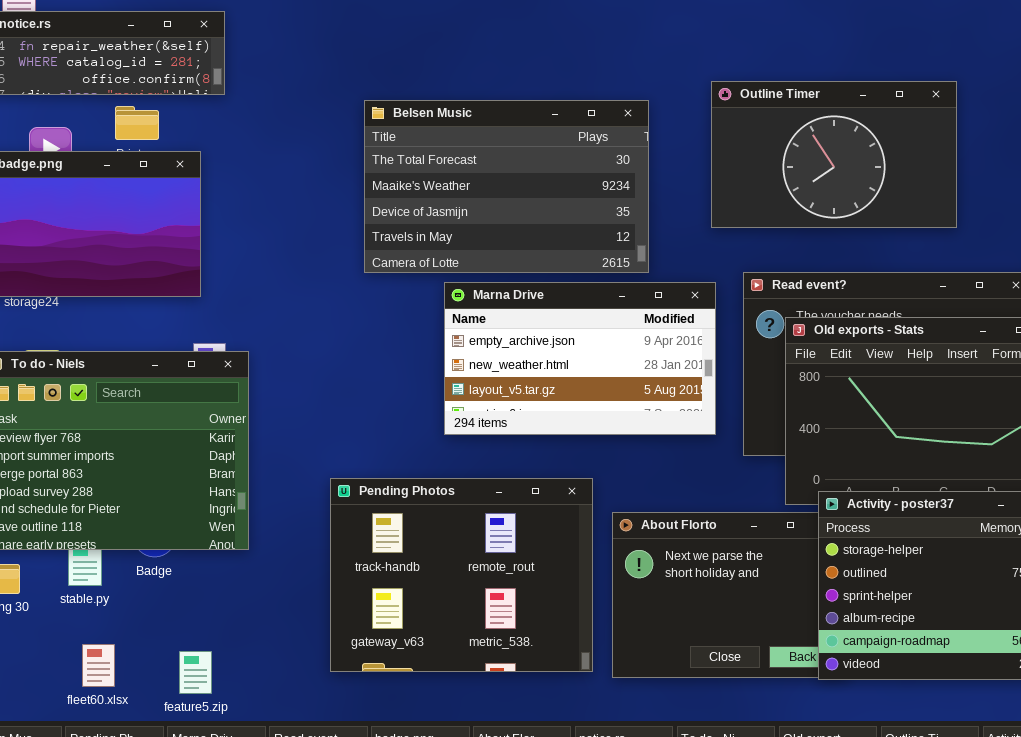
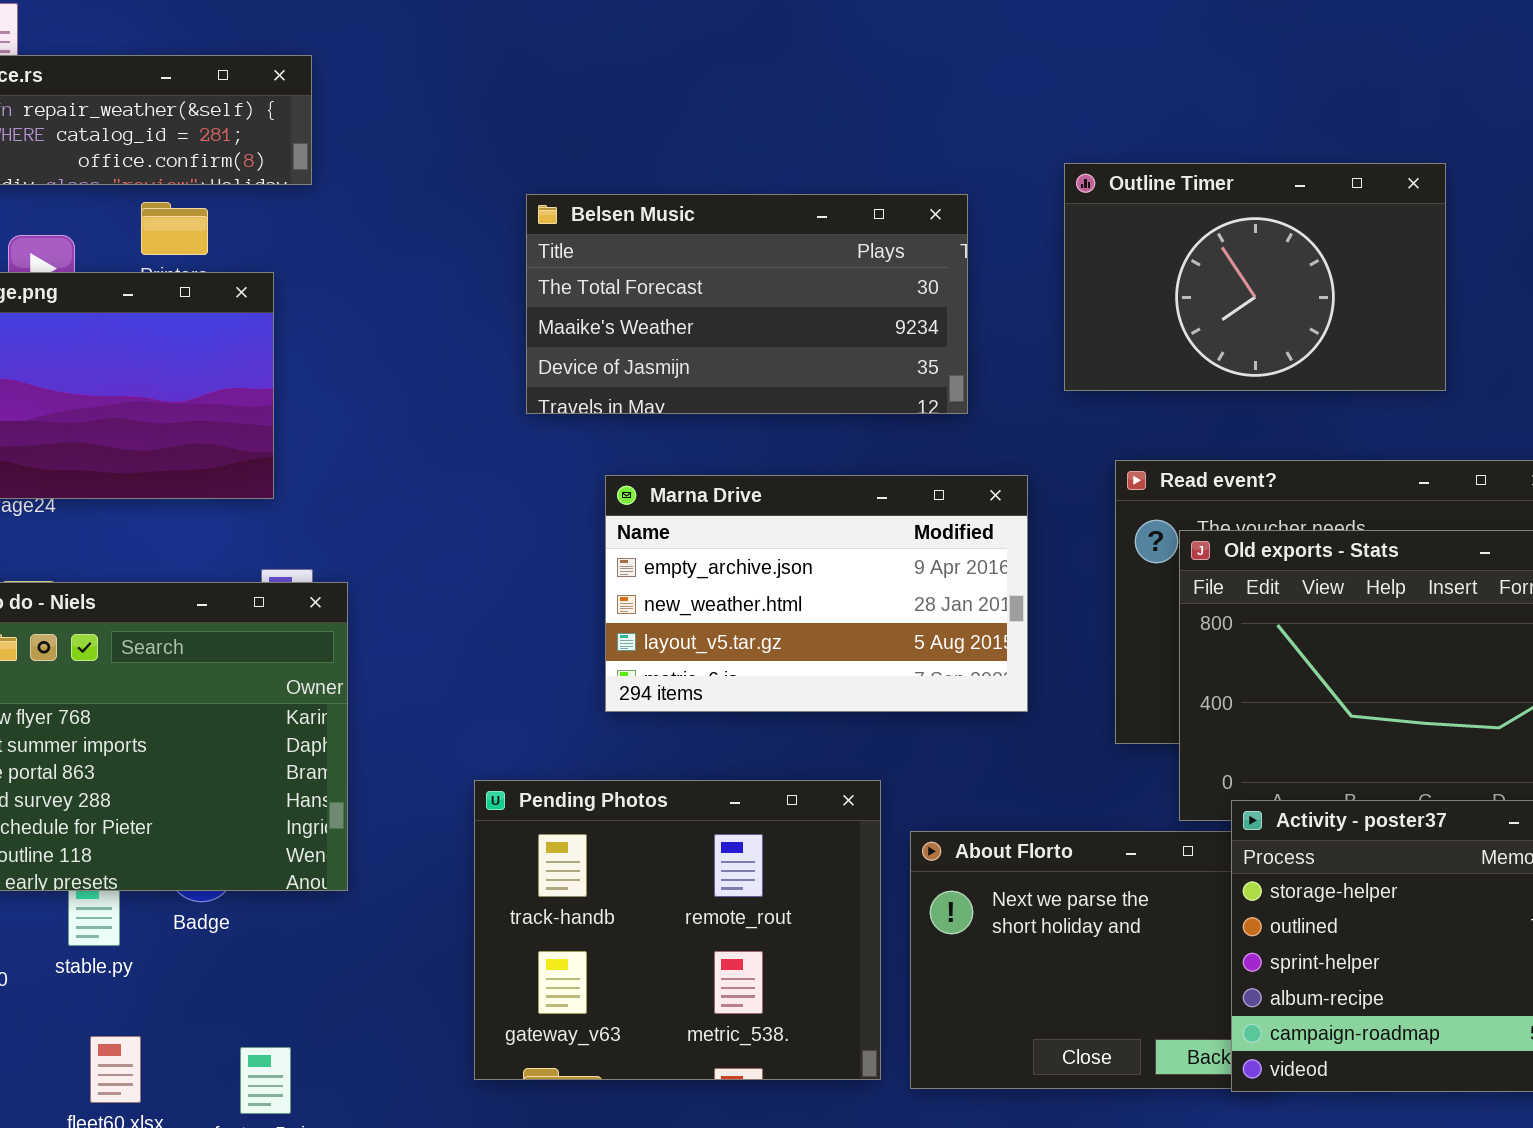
Belsen Music: [364,100,649,273] -> [526,194,968,414], resized
Marna Drive: [444,282,716,435] -> [605,475,1028,712], moved

